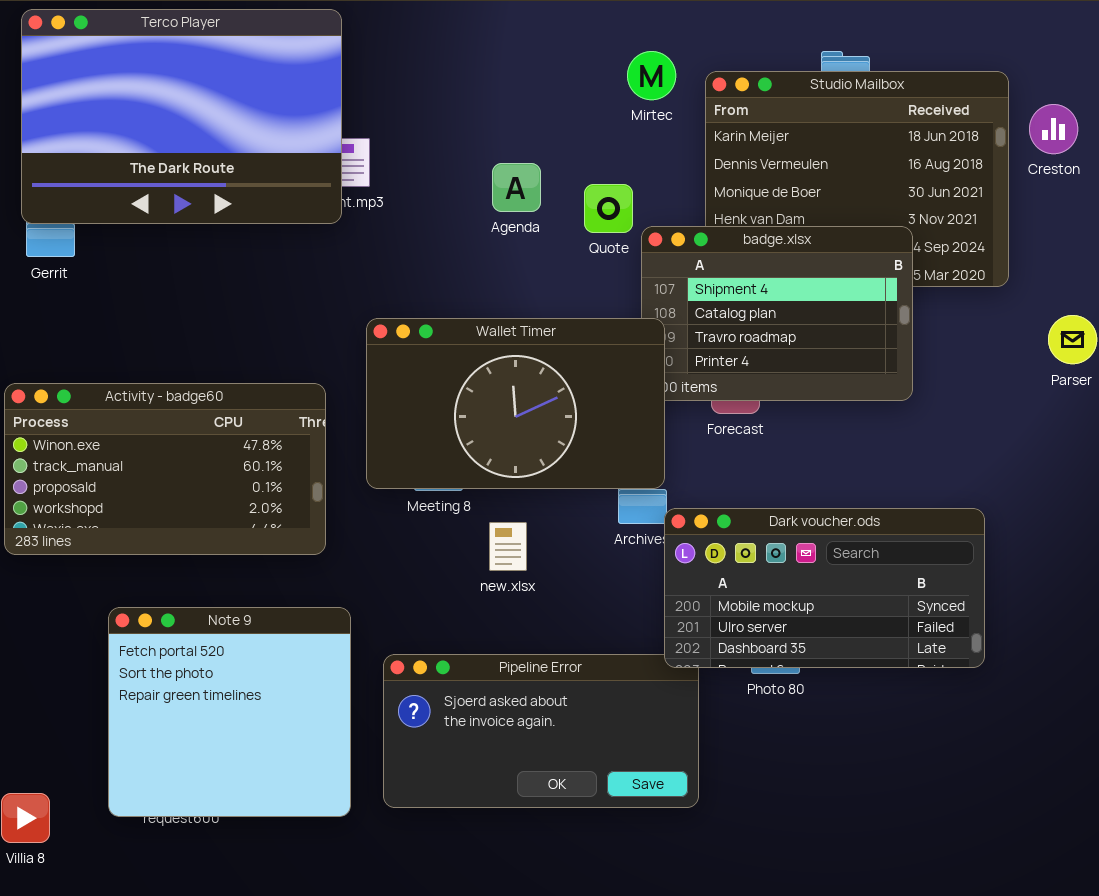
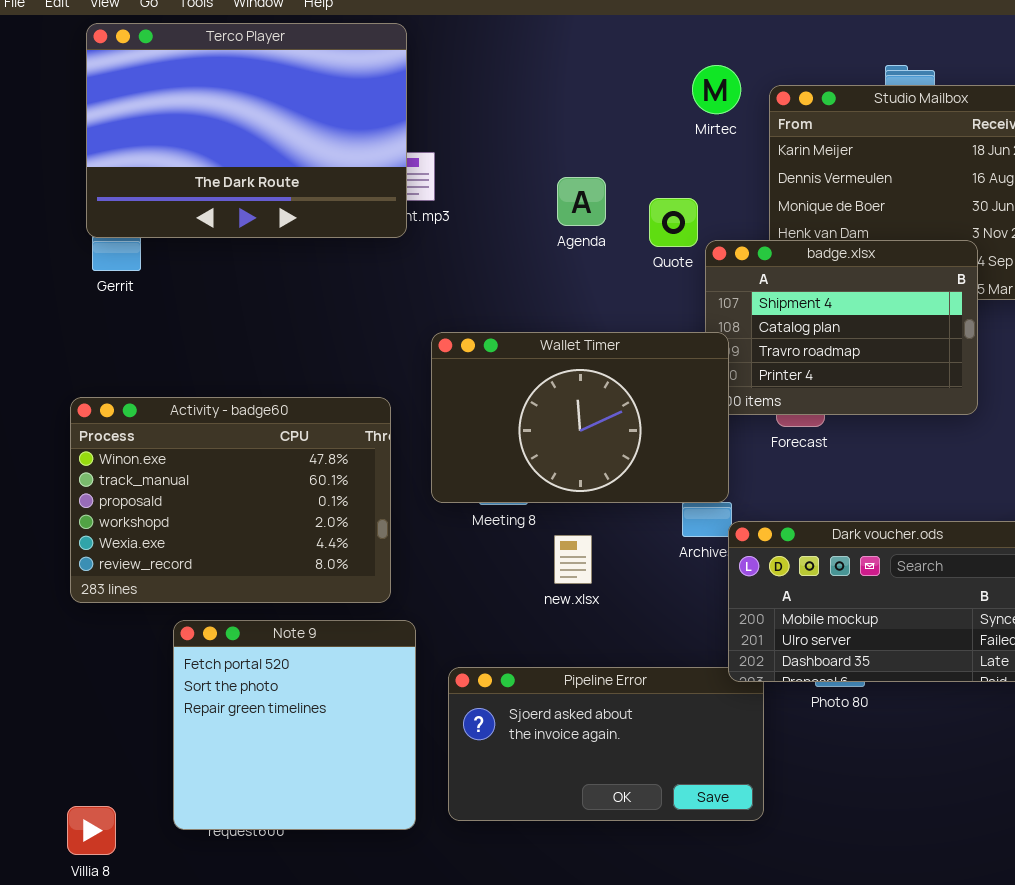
Activity - badge60: [4,383,326,555] -> [70,397,391,603], resized

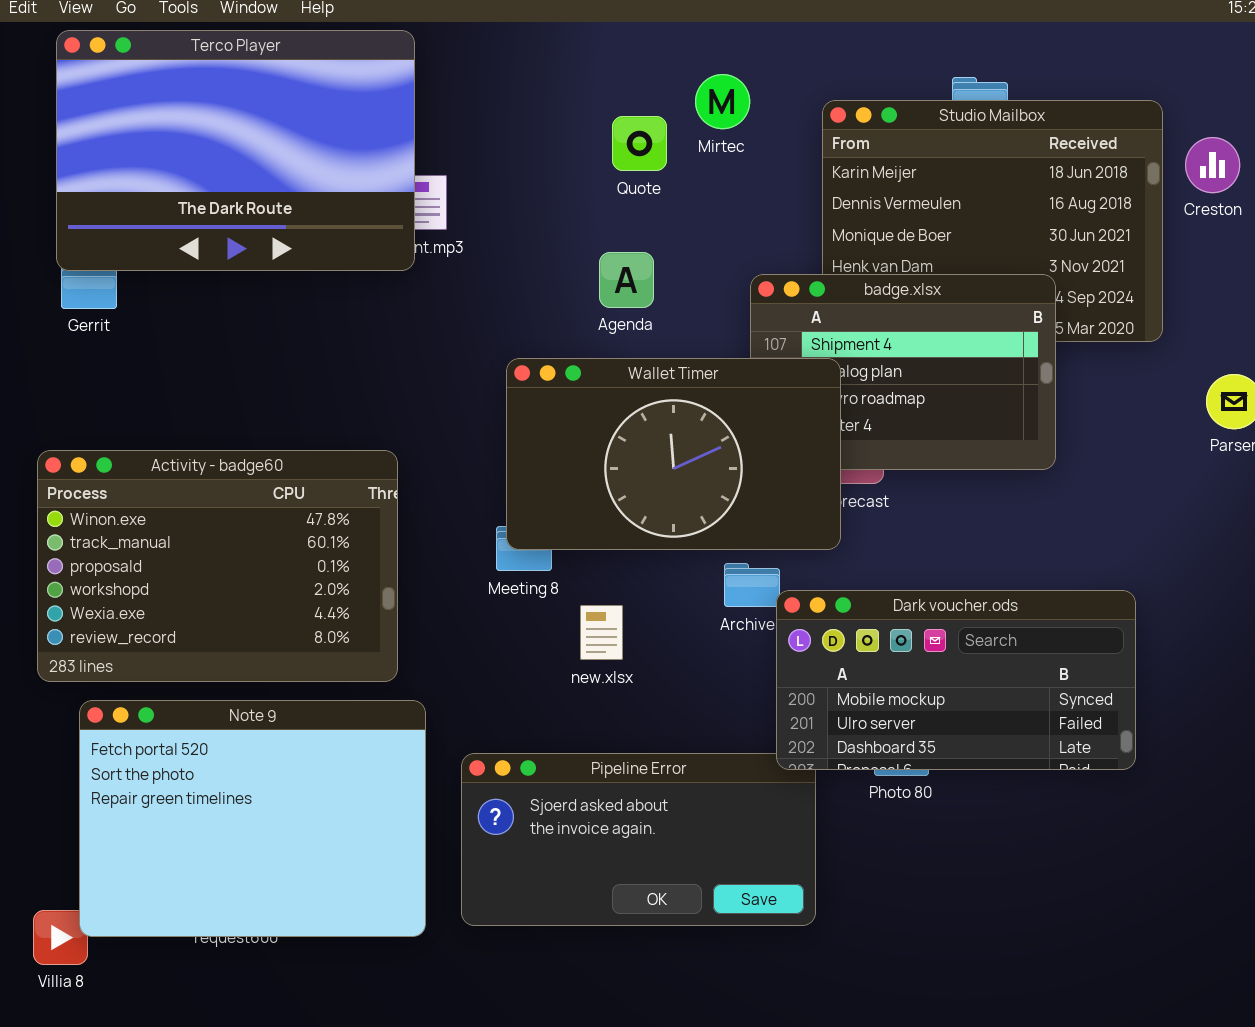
Mirtec: [692,65,741,114] -> [695,74,750,129], moved
Agenda: [557,177,606,226] -> [599,252,654,308], moved
Quote: [649,198,698,247] -> [612,116,667,171], moved
Wallet Timer: [431,332,729,503] -> [506,358,841,550], moved
Note 9: [173,620,416,830] -> [79,700,426,937], resized

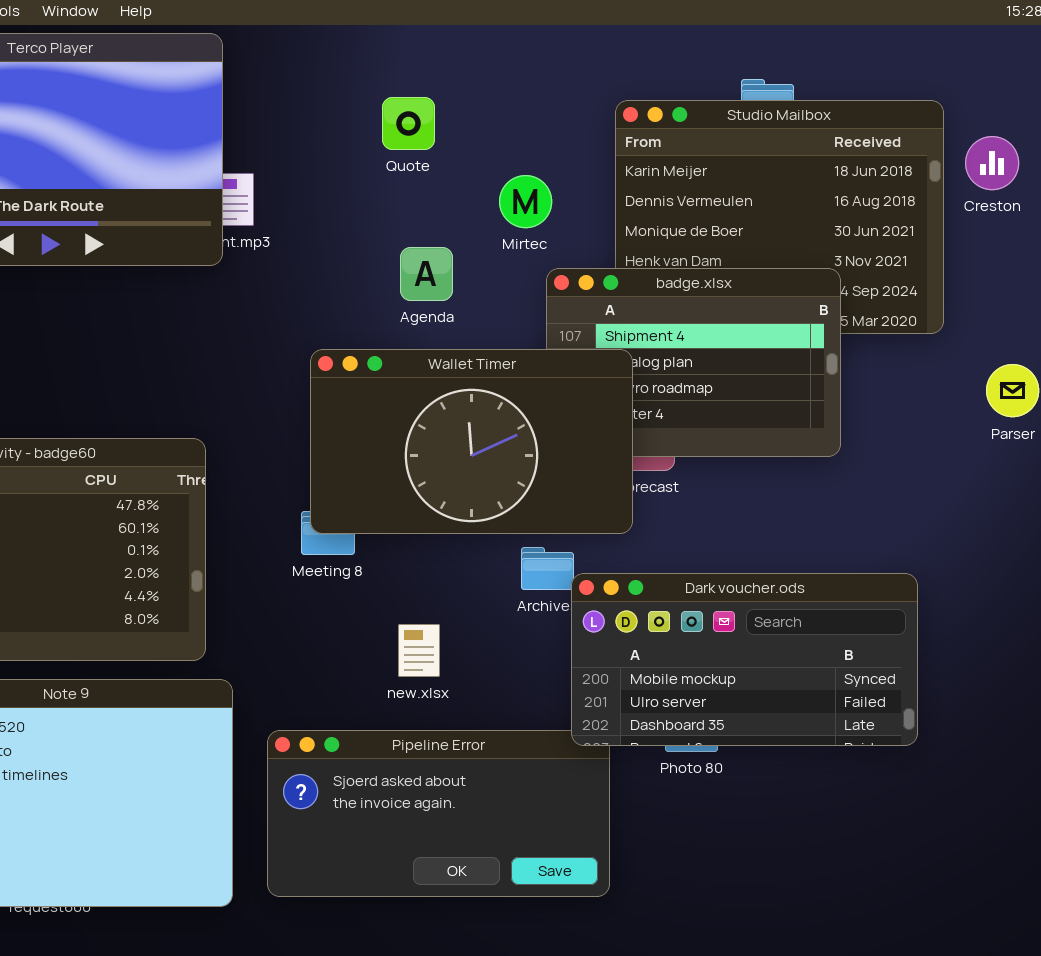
Mirtec: [695,74,750,129] -> [499,175,552,228], moved
Quote: [612,116,667,171] -> [382,97,435,150], moved
new.xlsx: [580,605,623,660] -> [398,624,440,677], moved

